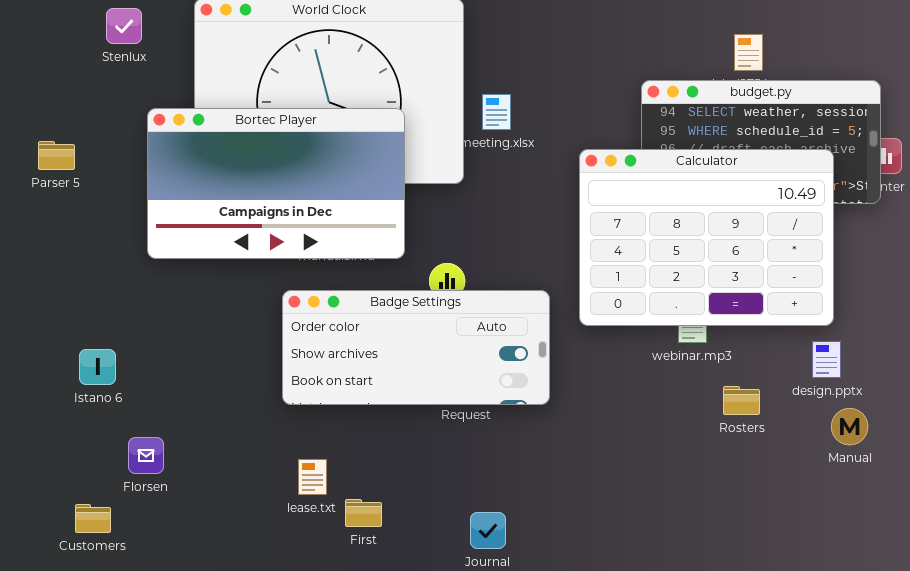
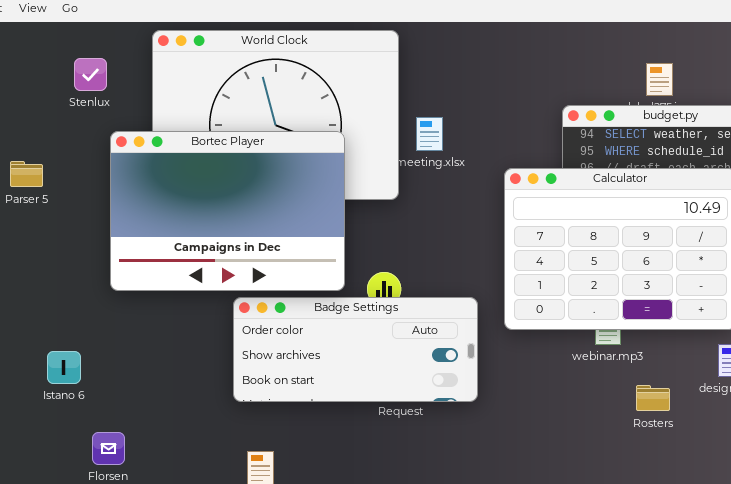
Stenlux: [106,8,142,44] -> [74,58,107,91], moved
Bortec Player: [147,108,405,259] -> [110,131,345,291], resized

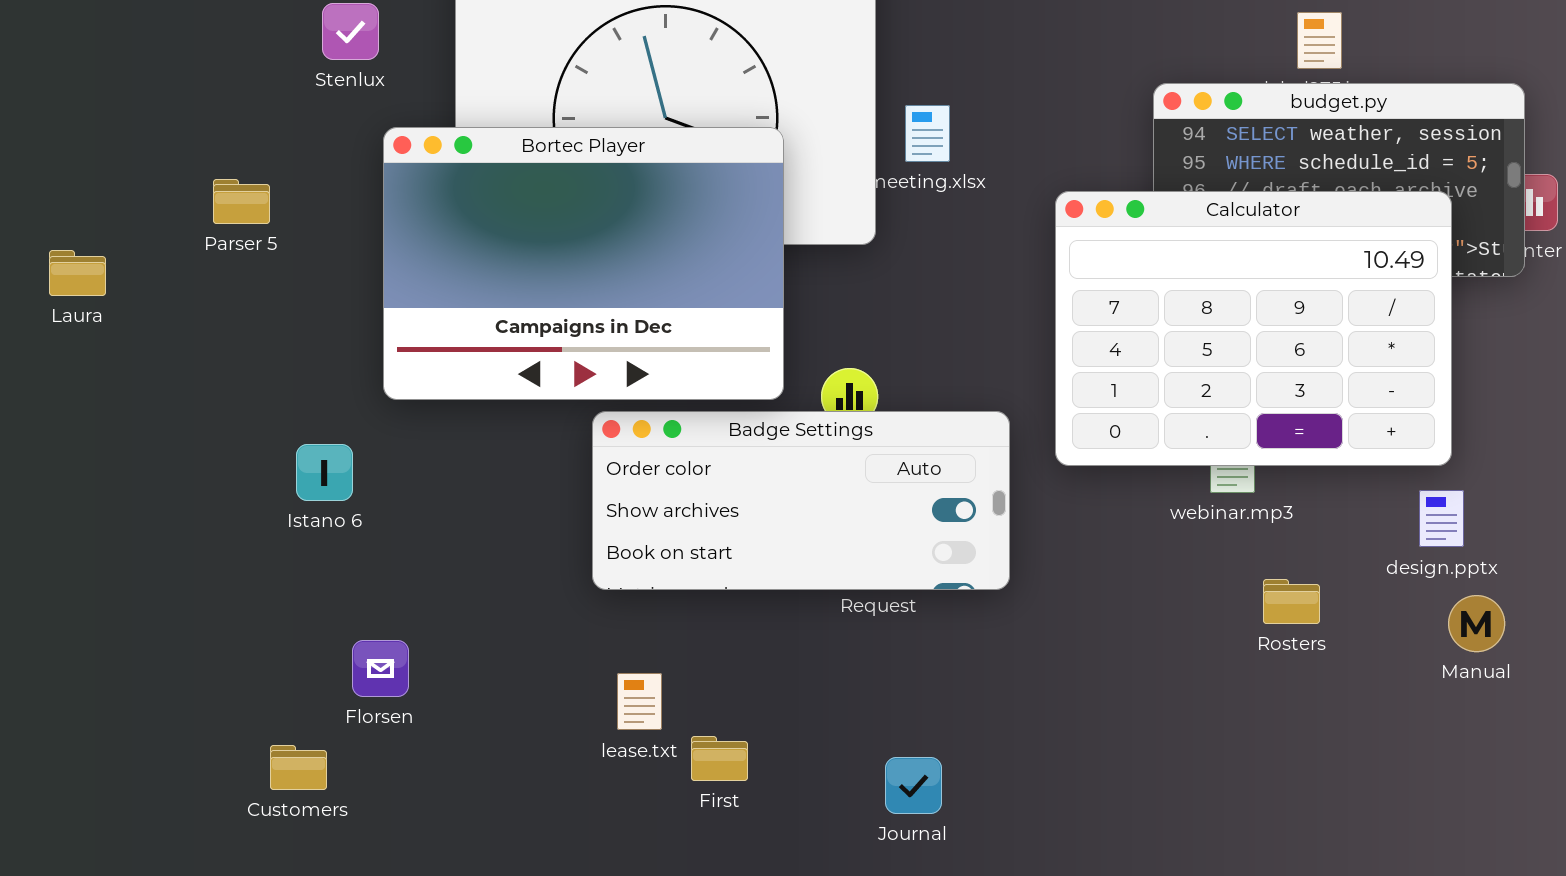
Istano 6: [47,351,81,384] -> [296,444,353,501], moved
Rosters: [636,385,670,411] -> [1263,579,1320,624], moved

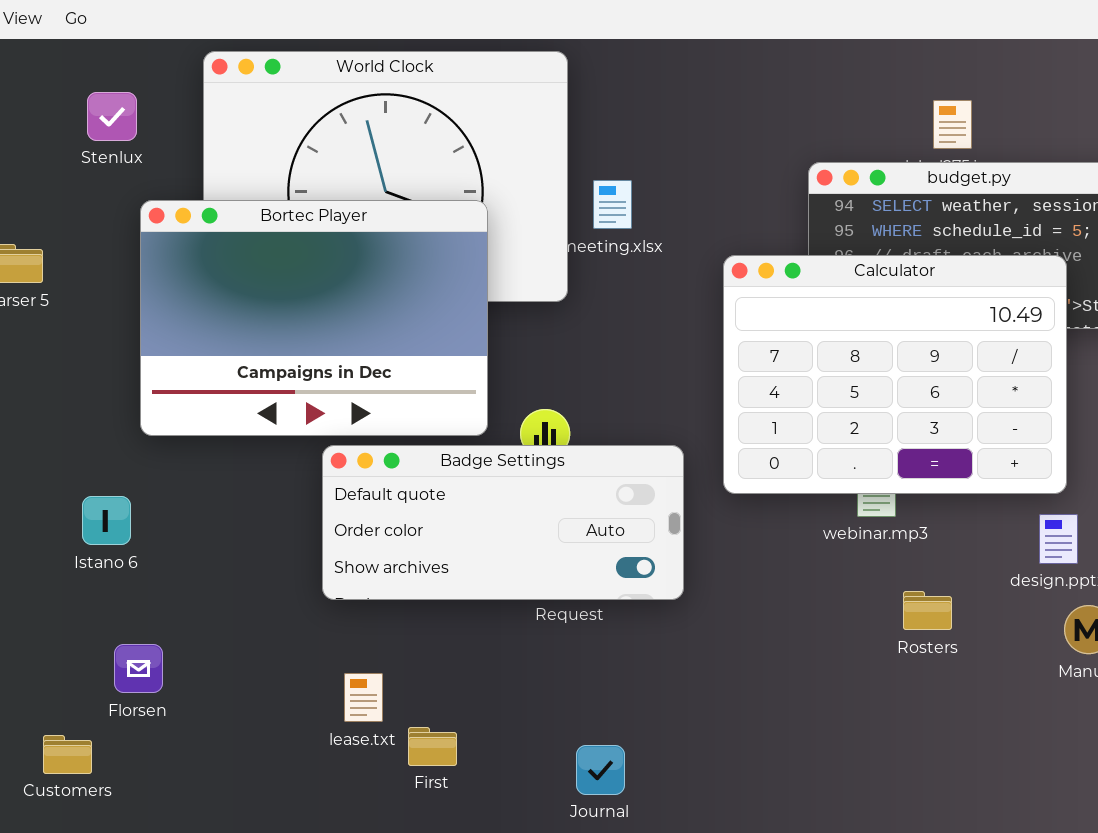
Badge Settings: [592,411,1010,590] -> [322,445,684,600], scrolled up 1 row
Istano 6: [296,444,353,501] -> [82,496,131,545], moved

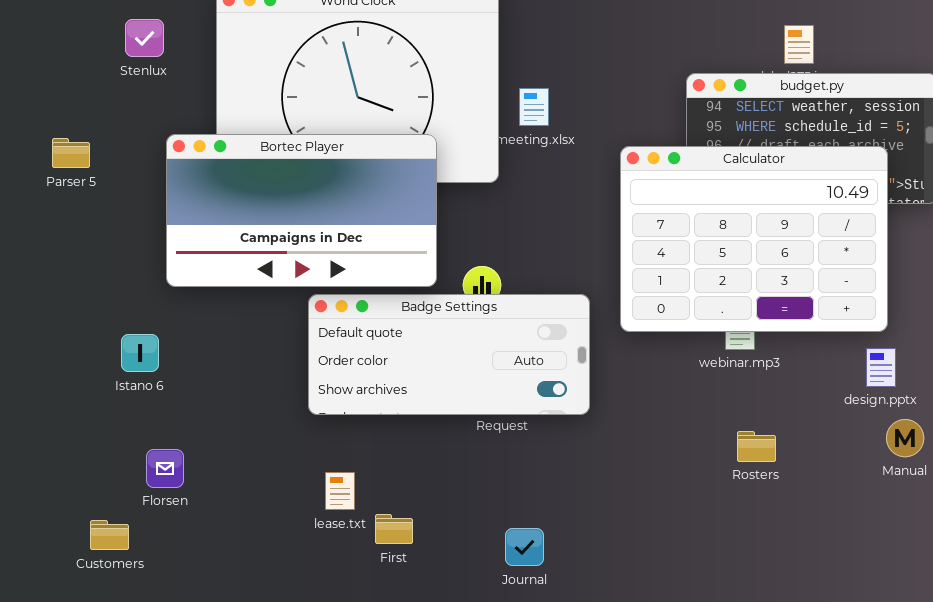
Bortec Player: [140,200,488,436] -> [166,134,437,287], resized
Rosters: [903,591,952,630] -> [737,431,776,462], moved

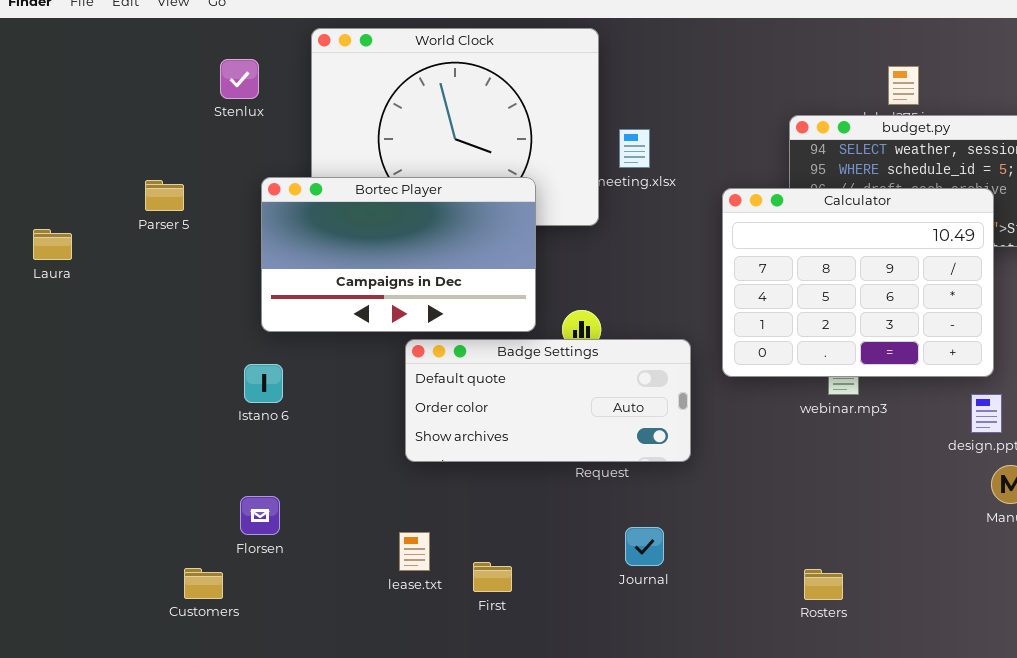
Istano 6: [121,334,159,372] -> [244,364,283,403], moved
Rosters: [737,431,776,462] -> [804,569,843,600], moved
lease.txt: [325,472,355,510] -> [399,532,430,571], moved
Journal: [505,528,544,566] -> [625,527,664,566], moved

